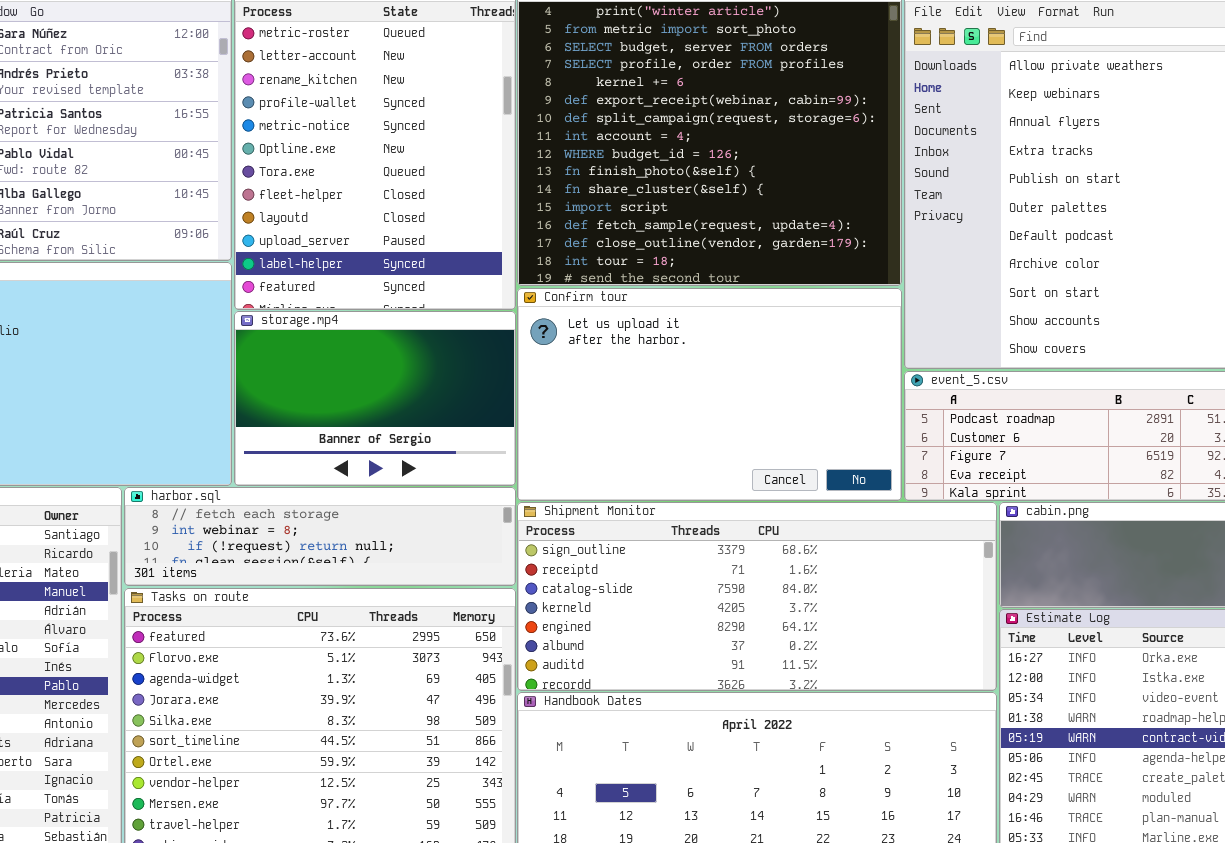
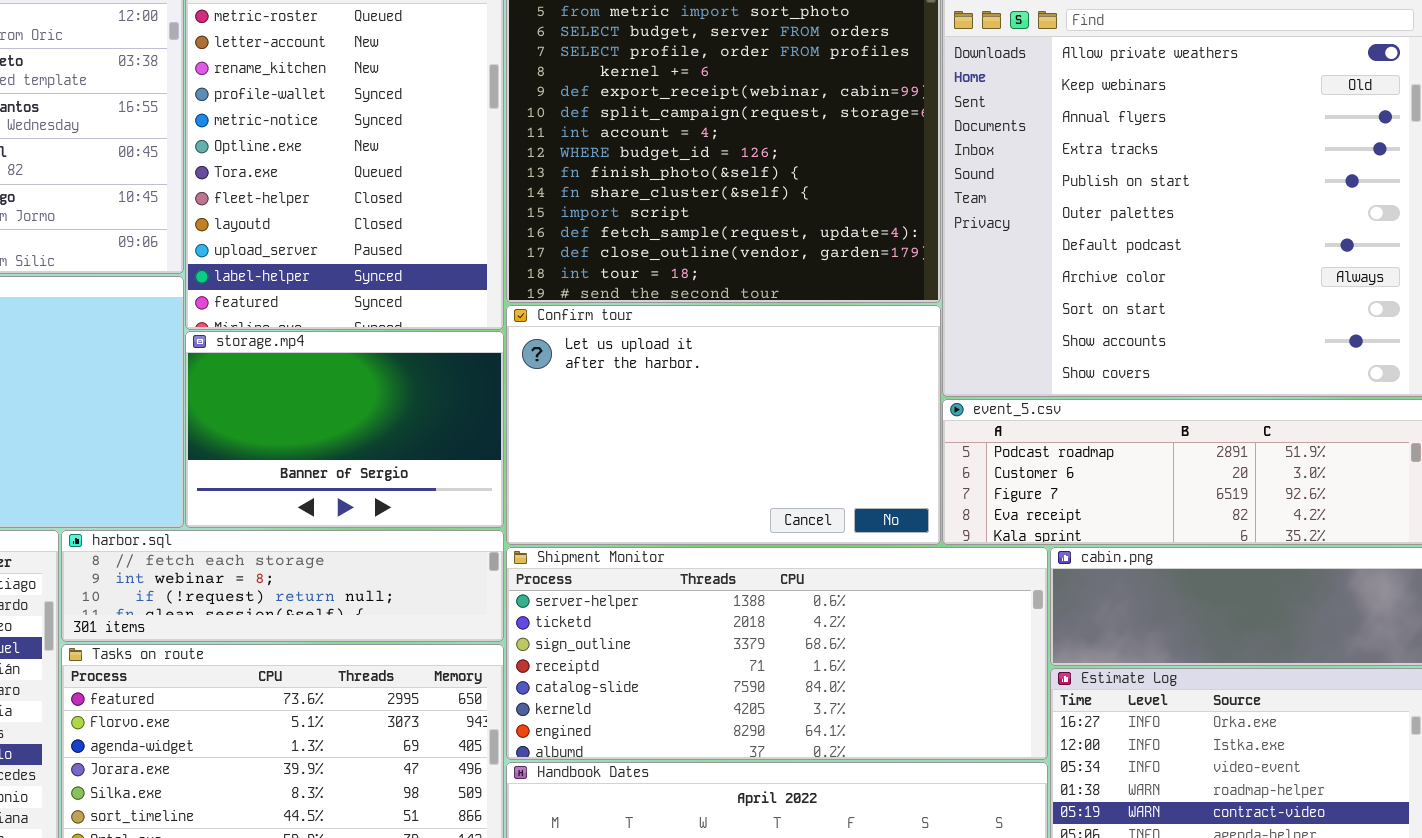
Shipment Monitor: [517,502,997,691] -> [506,547,1048,760], scrolled up 2 rows

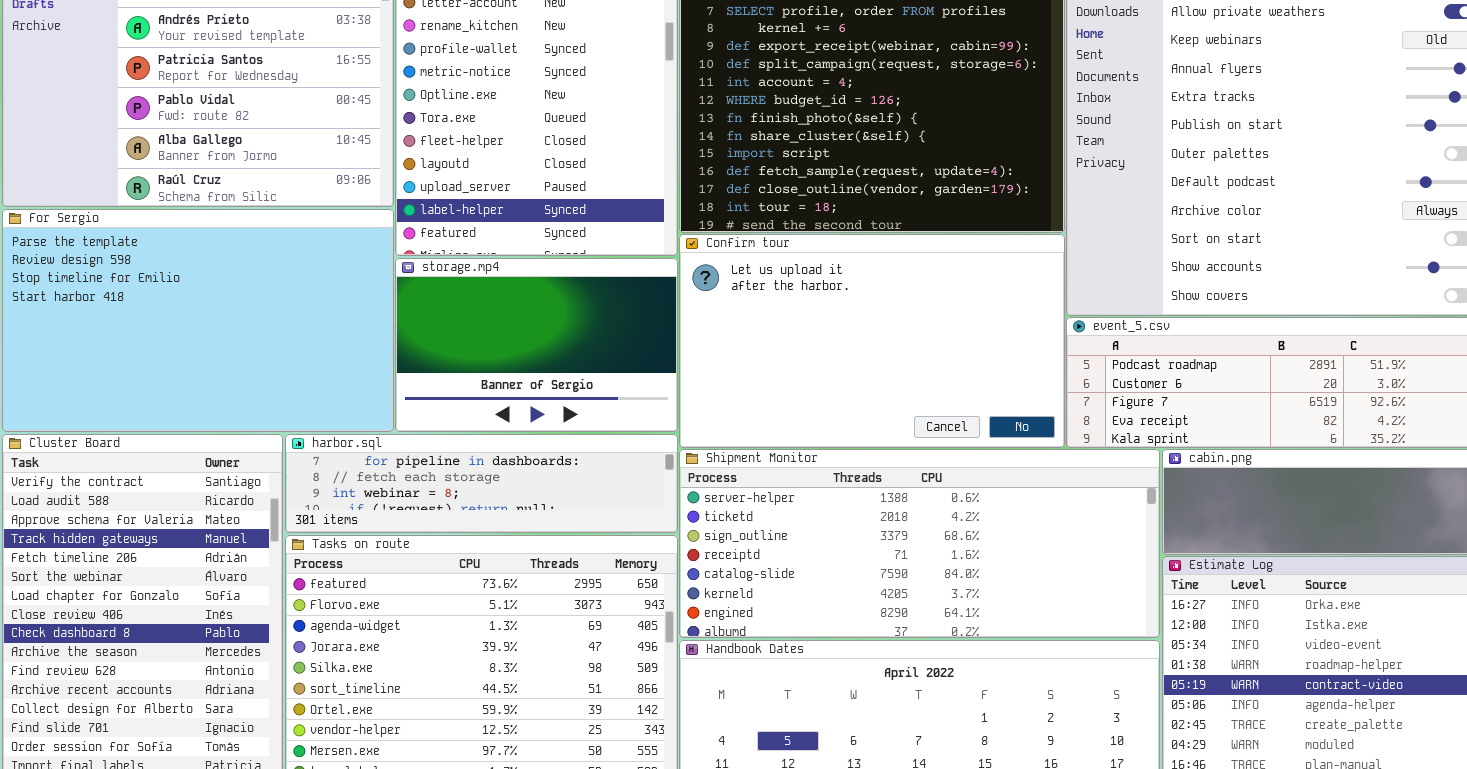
harbor.sql: [61,530,504,642] -> [285,434,678,533], scrolled up 1 row

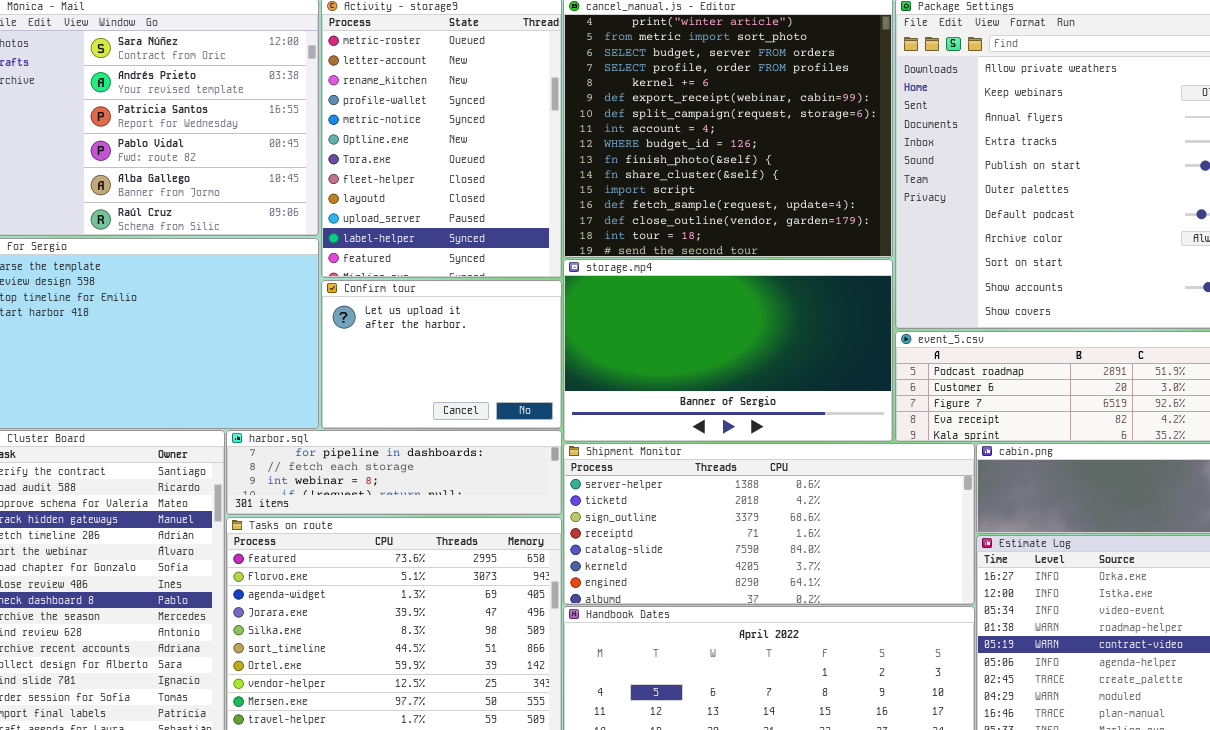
Confirm tour: [679,234,1065,448] -> [321,280,562,429], moved, resized
storage.mp4: [395,258,678,432] -> [563,259,893,442], moved, resized

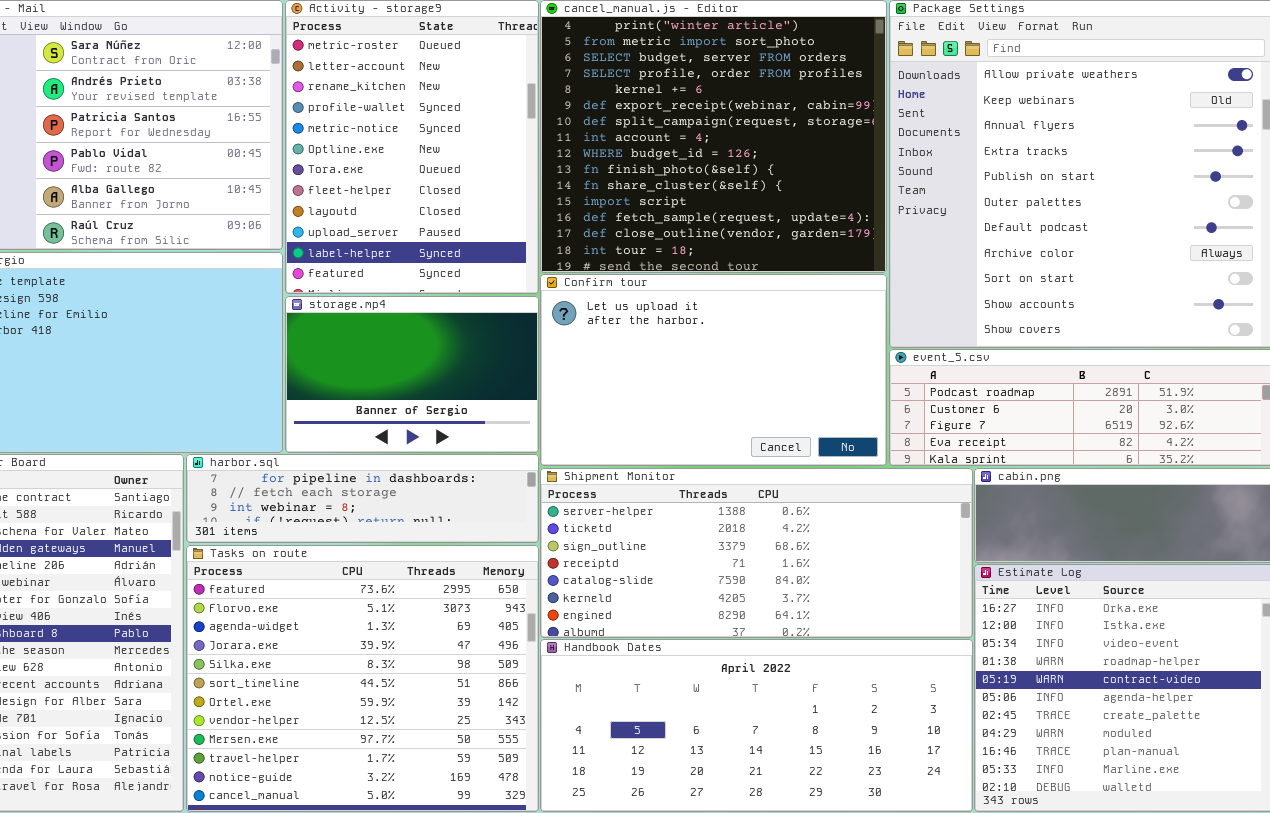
storage.mp4: [563,259,893,442] -> [285,296,539,453], moved, resized
Confirm tour: [321,280,562,429] -> [540,274,887,466], moved, resized

